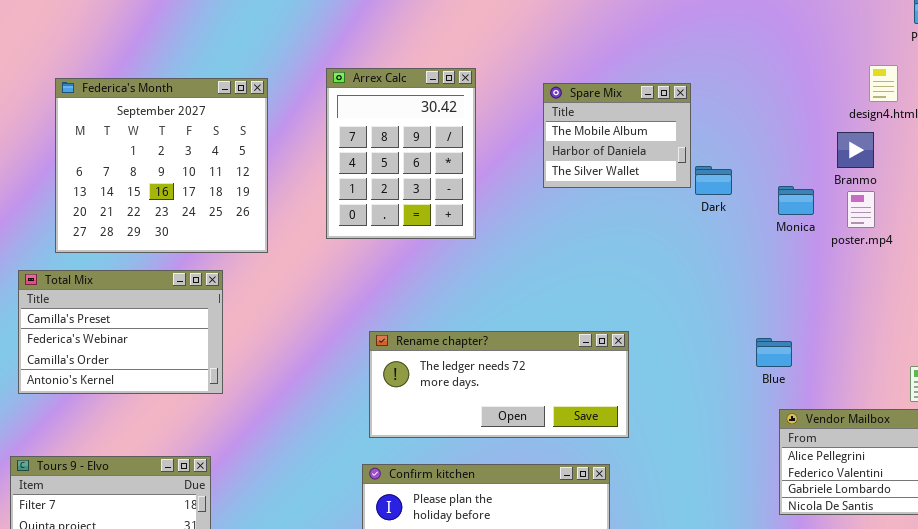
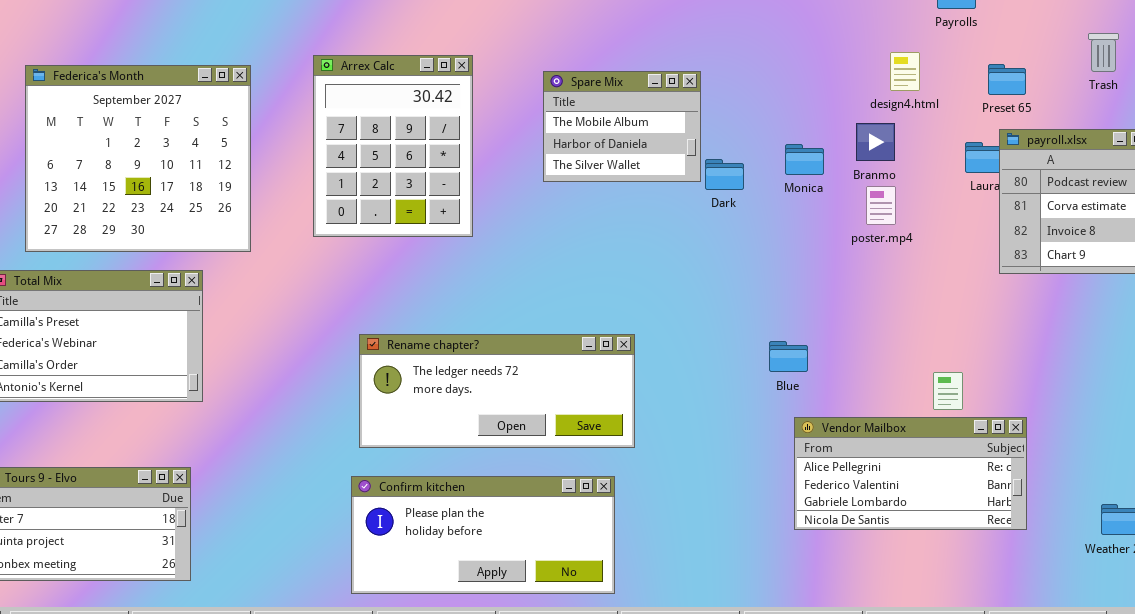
Monica: [778,186,814,215] -> [785,144,824,175], moved

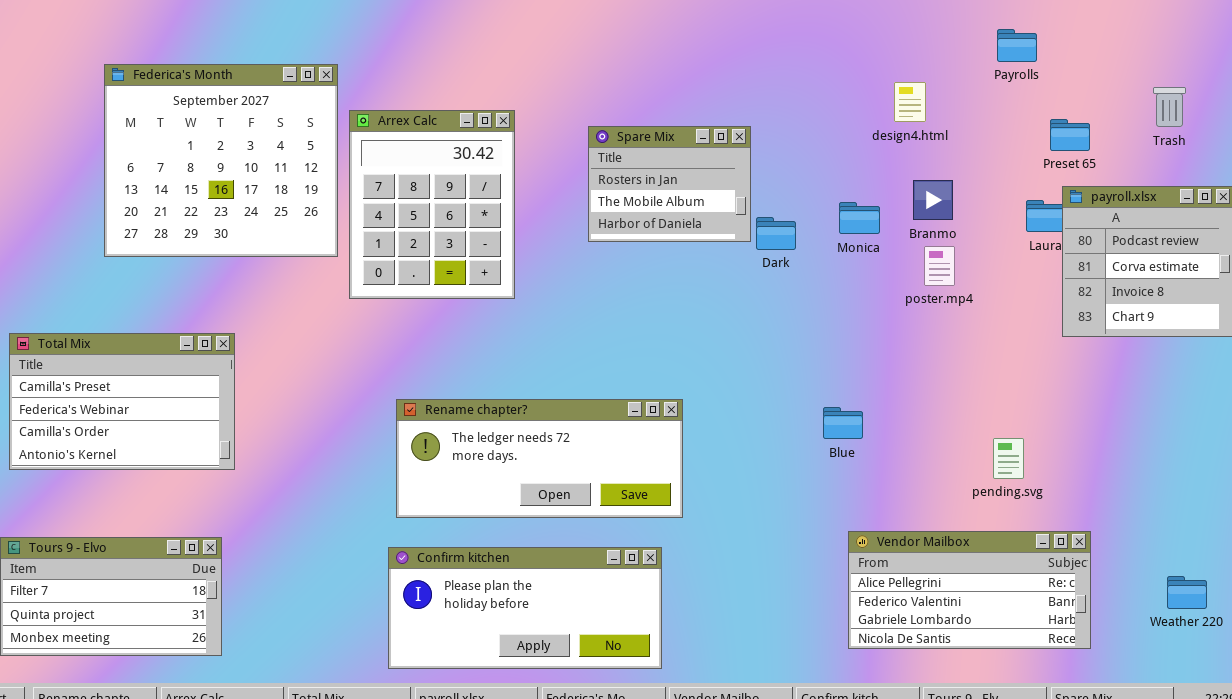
design4.html: [890,52,920,91] -> [894,82,926,122], moved
Federica's Month: [25,65,251,252] -> [104,64,338,257], moved
Spare Mix: [543,71,701,182] -> [588,126,751,242], scrolled up 1 row
Vendor Mailbox: [794,417,1027,530] -> [848,531,1091,649], moved

